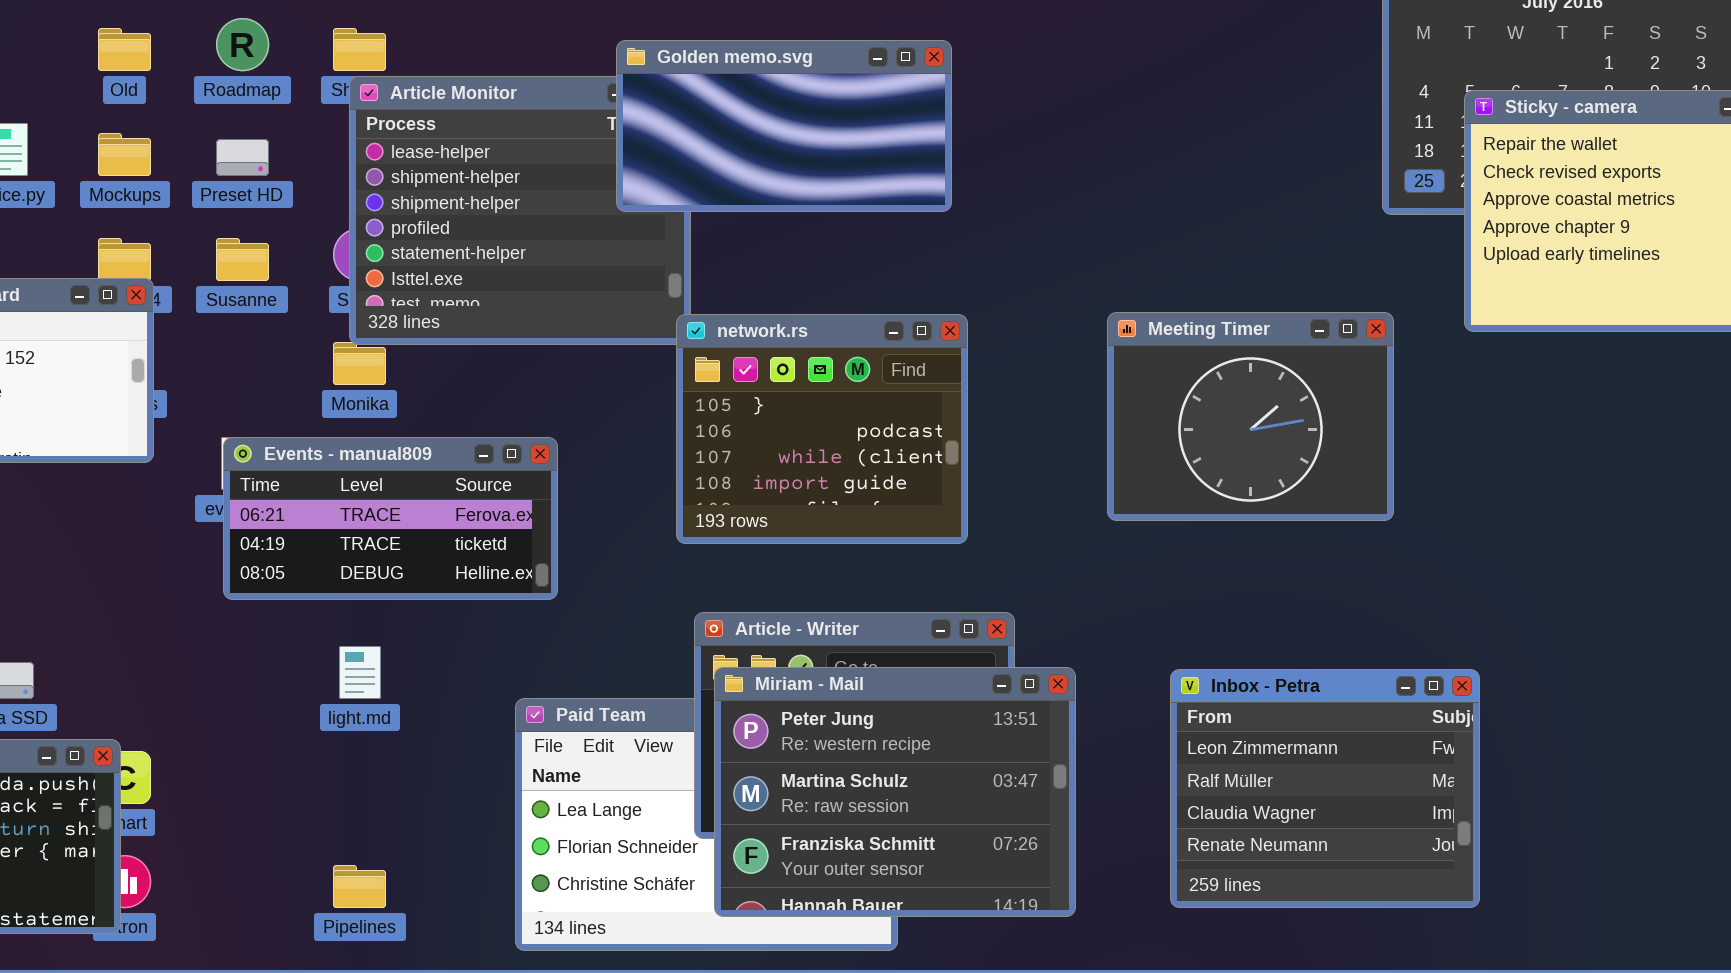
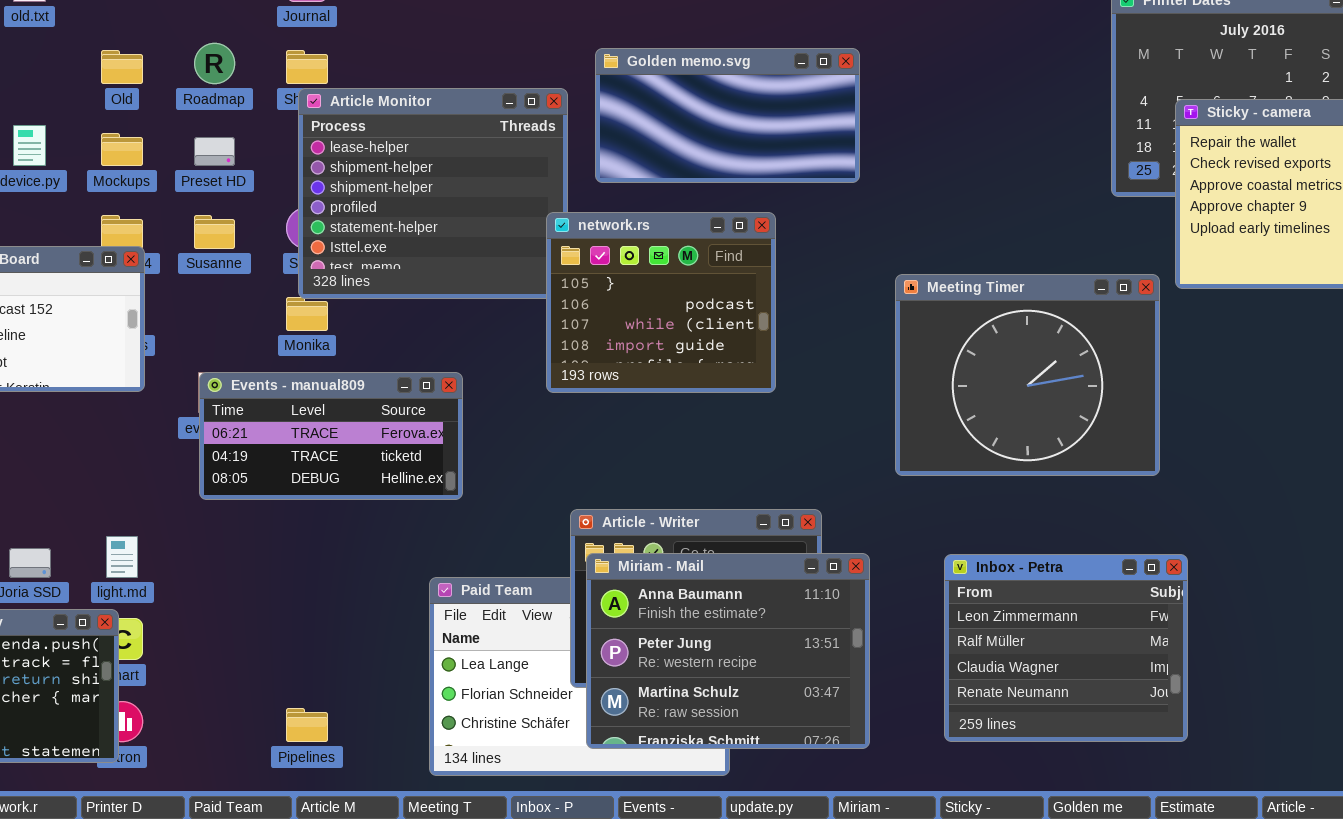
Golden memo.svg: [616,40,952,212] -> [595,48,860,183], moved
Meeting Timer: [1107,312,1394,521] -> [895,274,1160,476], resized
network.rs: [676,314,968,544] -> [546,212,776,393], moved
light.md: [339,646,381,699] -> [106,536,138,578], moved
Miriam - Mail: [714,667,1076,917] -> [586,553,870,749], scrolled up 1 row

